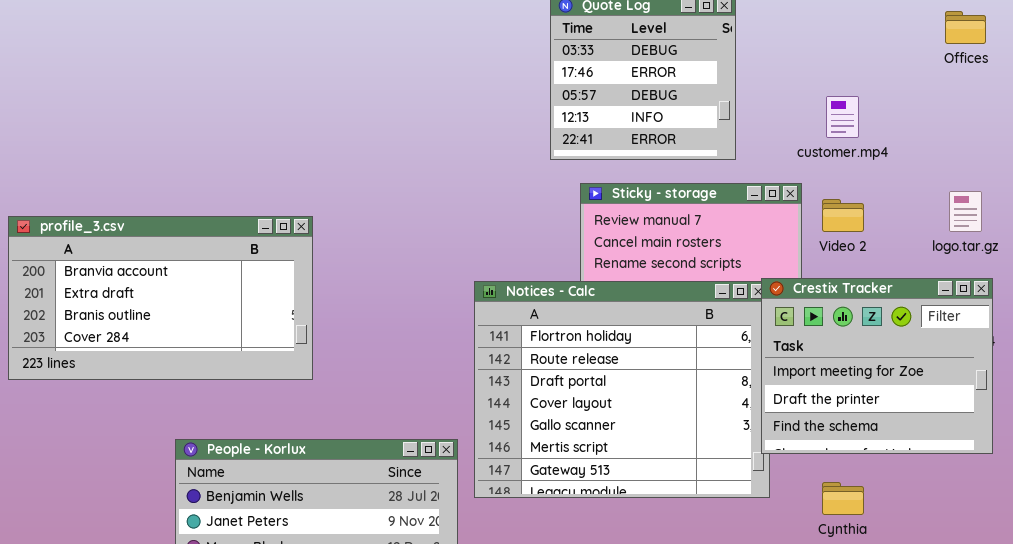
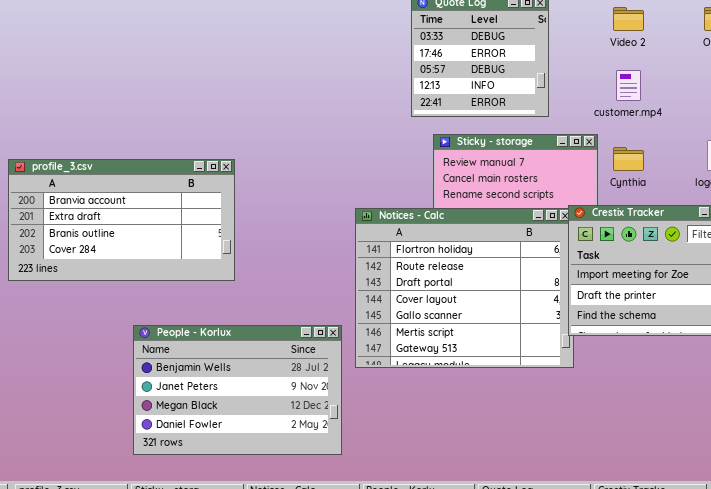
Video 2: [822,199,864,232] -> [613,7,644,31], moved
Cynthia: [822,482,864,515] -> [613,147,644,171], moved

